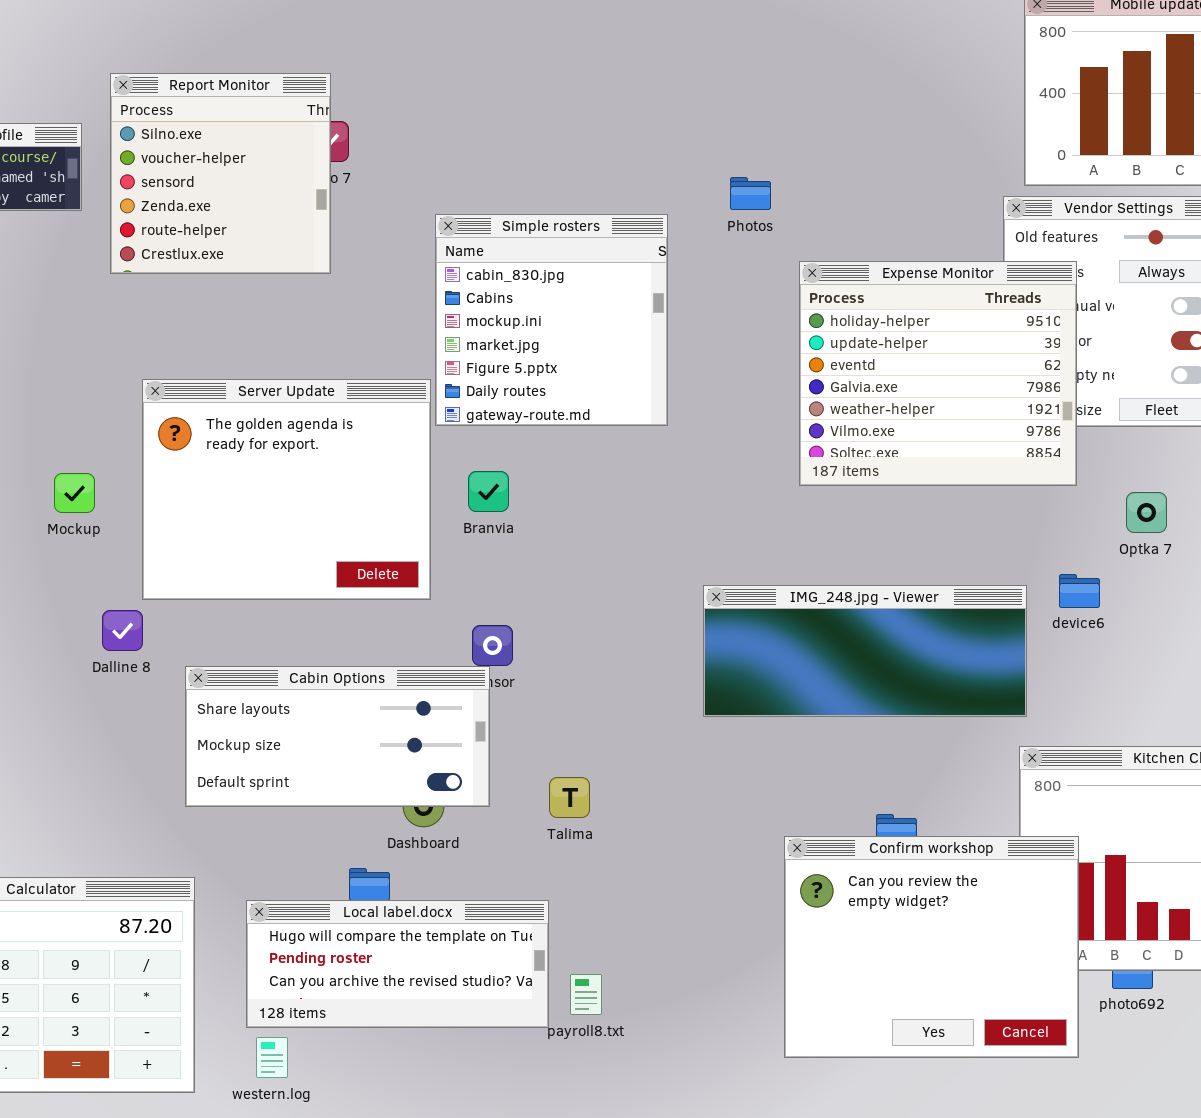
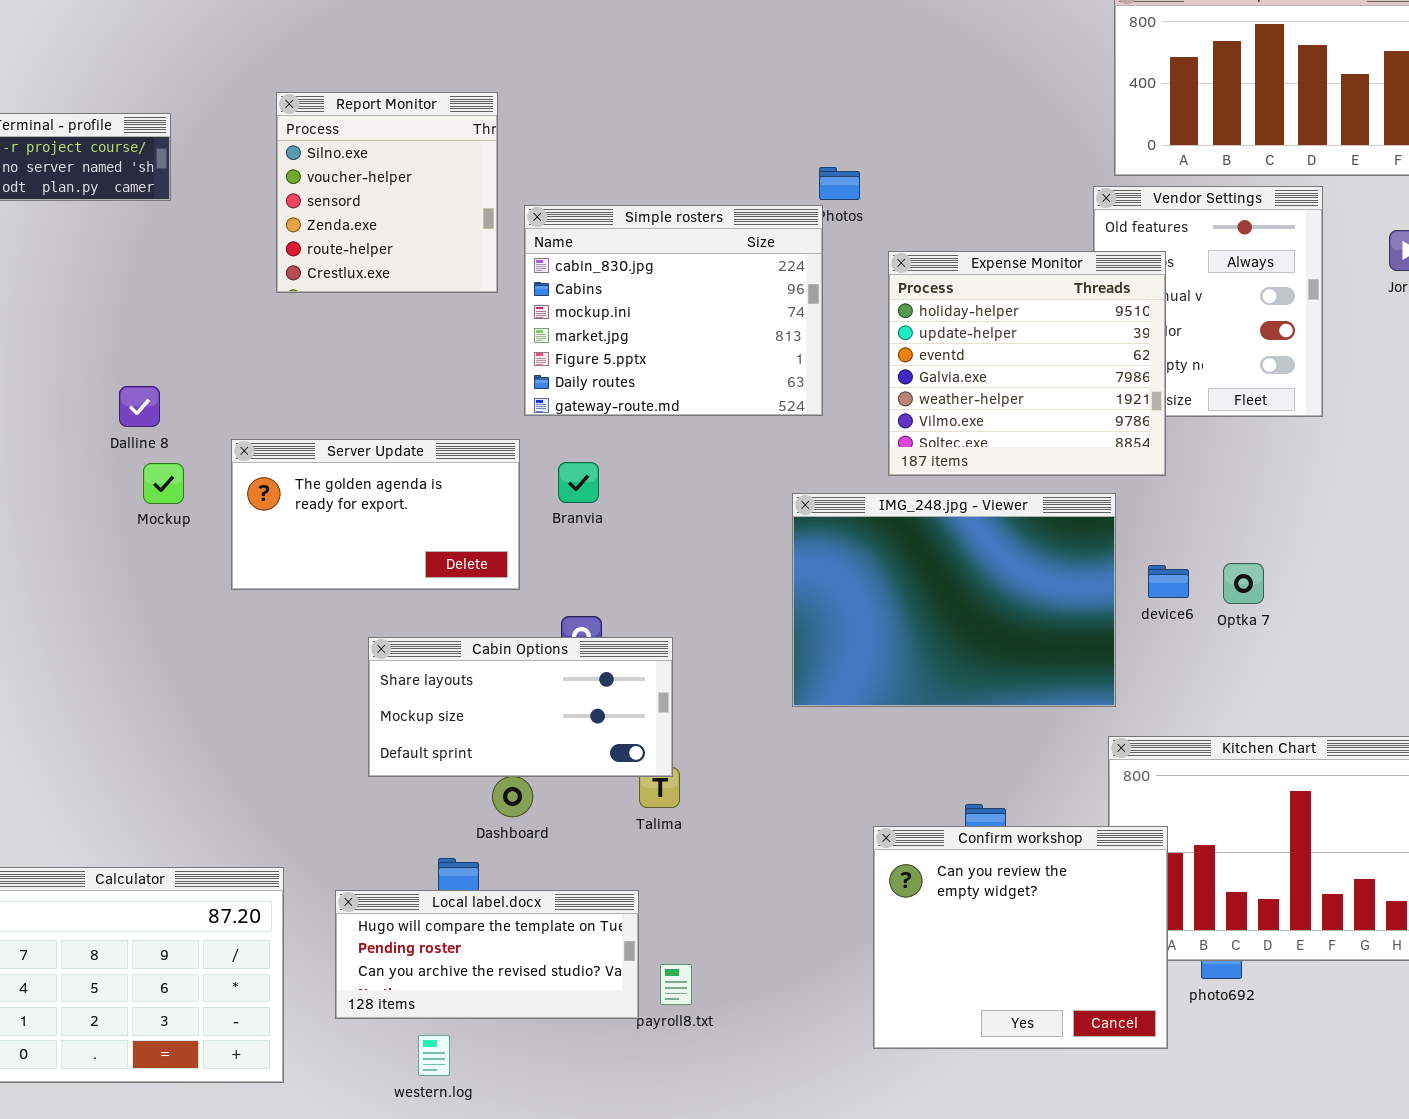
Report Monitor: [110,73,331,274] -> [276,92,498,293], moved
Simple rosters: [435,214,668,426] -> [524,205,823,416], resized
Server Update: [142,379,431,600] -> [231,439,520,590], resized
Optka 7: [1126,492,1167,533] -> [1223,563,1264,604], moved
IMG_248.jpg - Viewer: [703,585,1027,717] -> [792,493,1116,707], resized
Dalline 8: [102,610,143,651] -> [119,386,160,427], moved
Cabin Options: [185,666,490,807] -> [368,637,673,777], moved
western.log: [256,1037,288,1078] -> [418,1035,450,1076], moved

